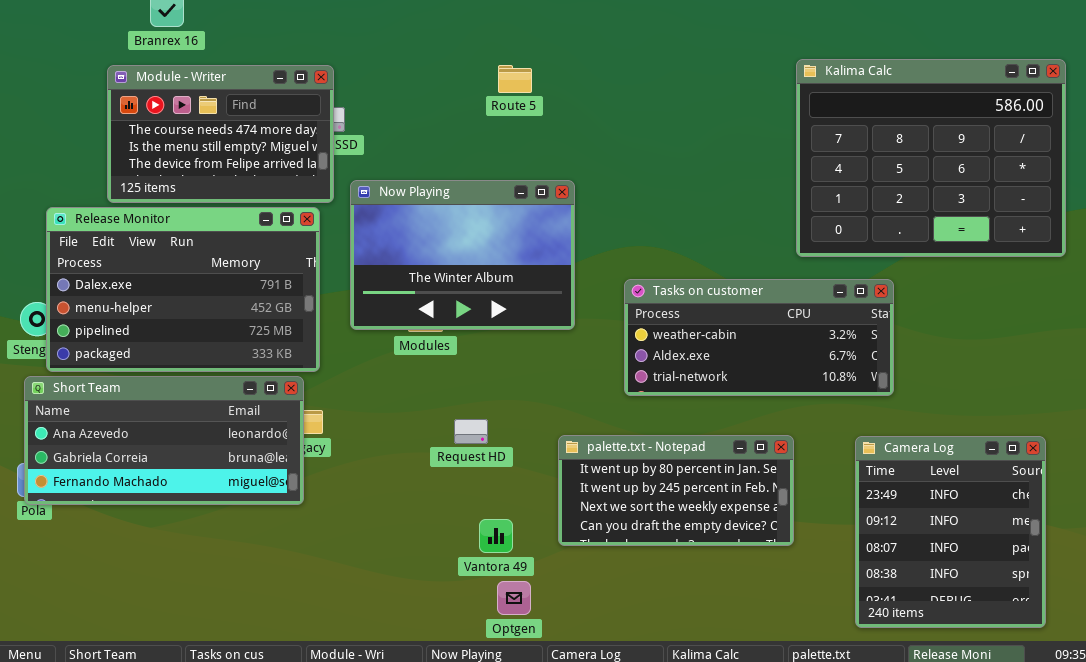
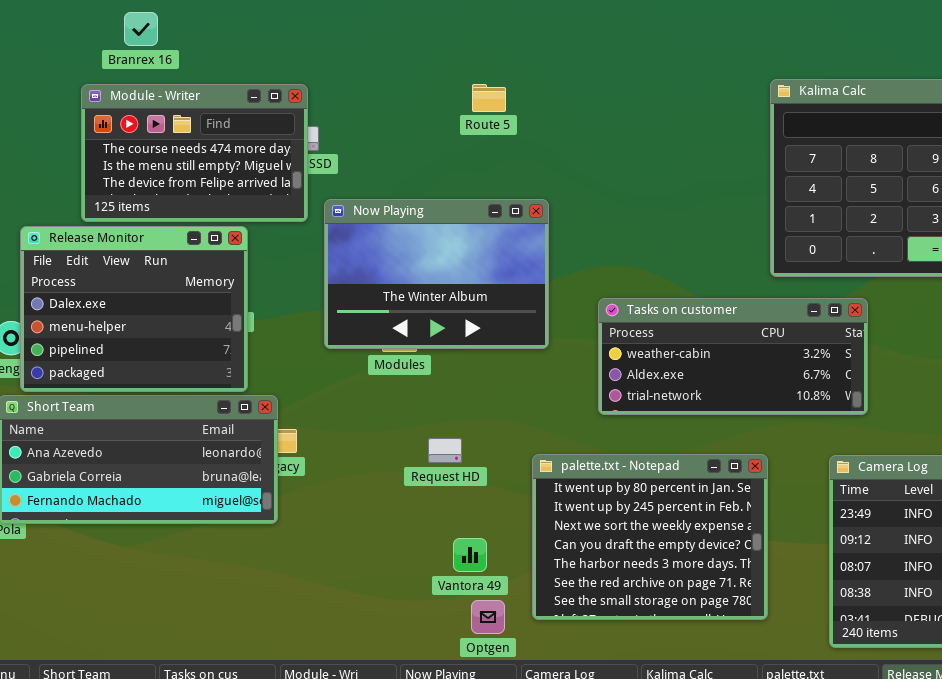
Release Monitor: [46,207,320,372] -> [20,226,248,392], resized
palette.txt - Notepad: [558,435,794,546] -> [532,454,768,620], resized

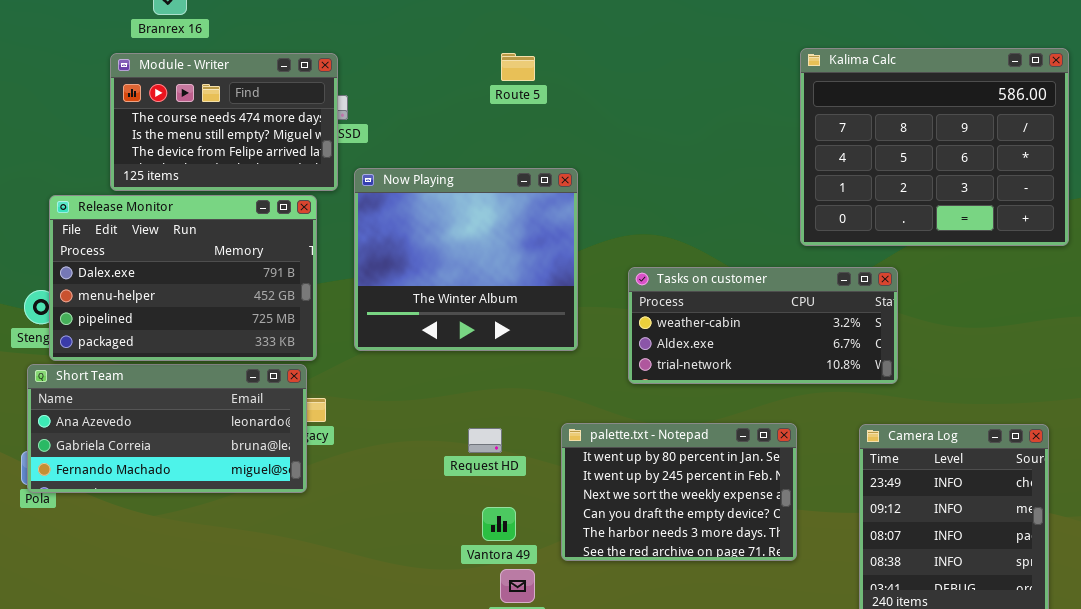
Now Playing: [324,199,549,349] -> [354,168,578,351], resized
Release Monitor: [20,226,248,392] -> [49,195,317,361], resized
Request HD: [428,438,462,463] -> [468,428,502,453], moved
palette.txt - Notepad: [532,454,768,620] -> [561,423,797,561], resized

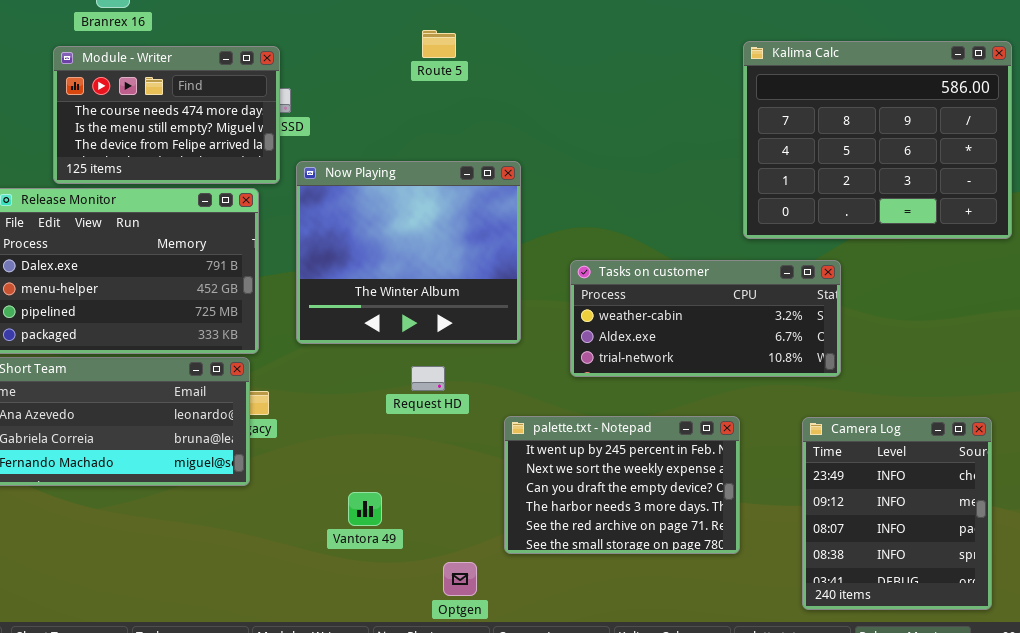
Route 5: [501,53,535,81] -> [422,30,456,58], moved
palette.txt - Notepad: [561,423,797,561] -> [504,416,740,554], scrolled down 1 row
Request HD: [468,428,502,453] -> [411,366,445,391], moved
Vantora 49: [482,507,516,541] -> [348,492,382,526], moved

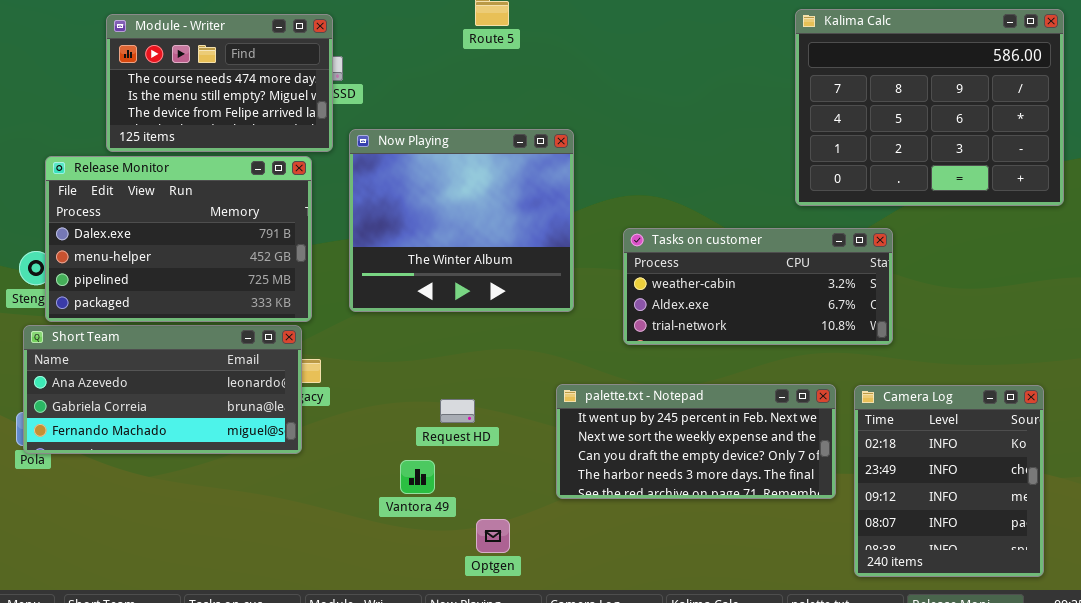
Request HD: [411,366,445,391] -> [440,399,475,423], moved
palette.txt - Notepad: [504,416,740,554] -> [556,384,836,499], resized
Camera Log: [802,417,992,610] -> [854,385,1044,577], scrolled up 1 row
Optgen: [443,562,477,596] -> [476,519,510,553], moved

